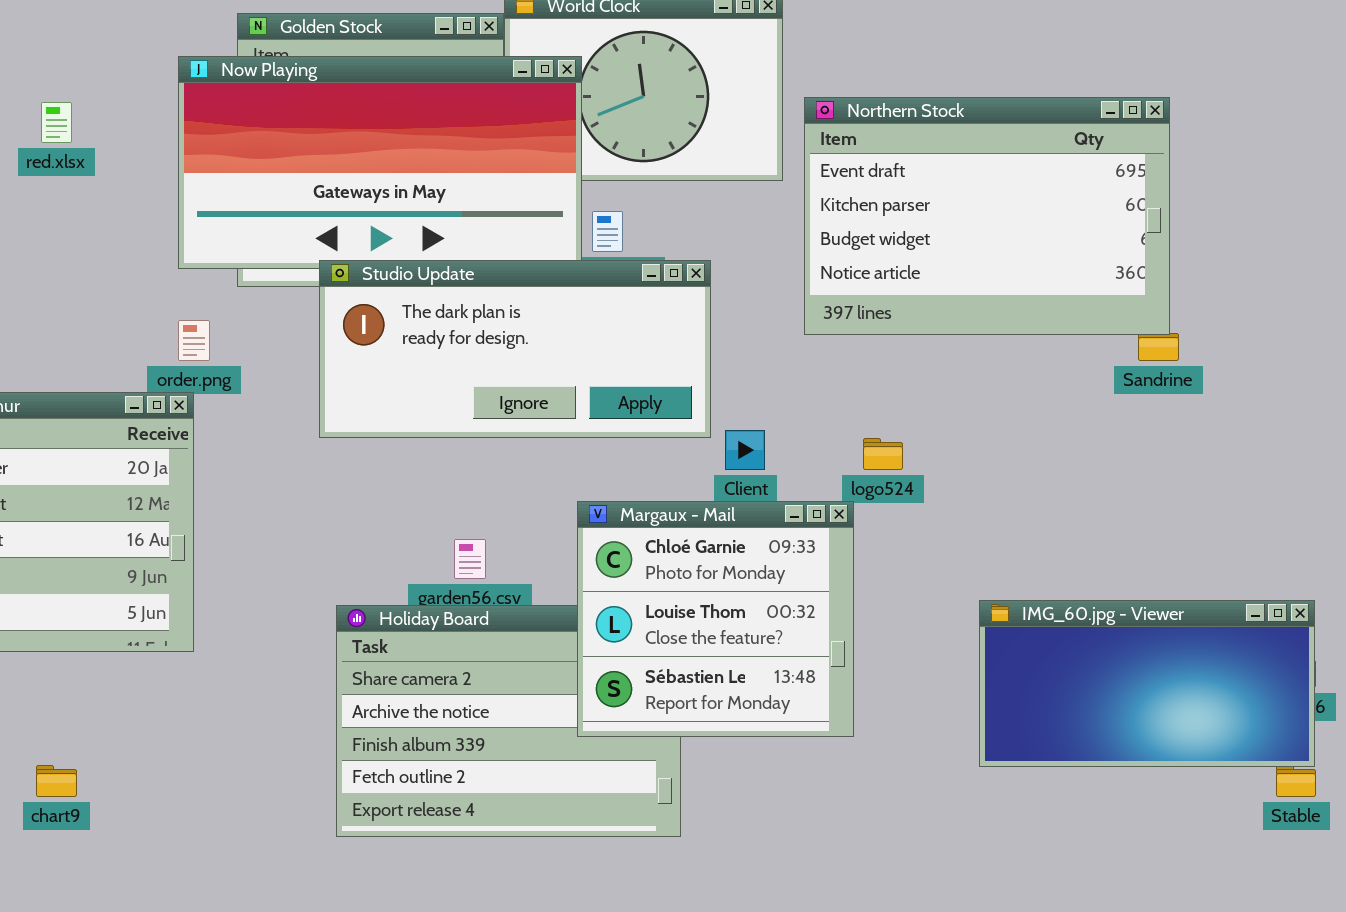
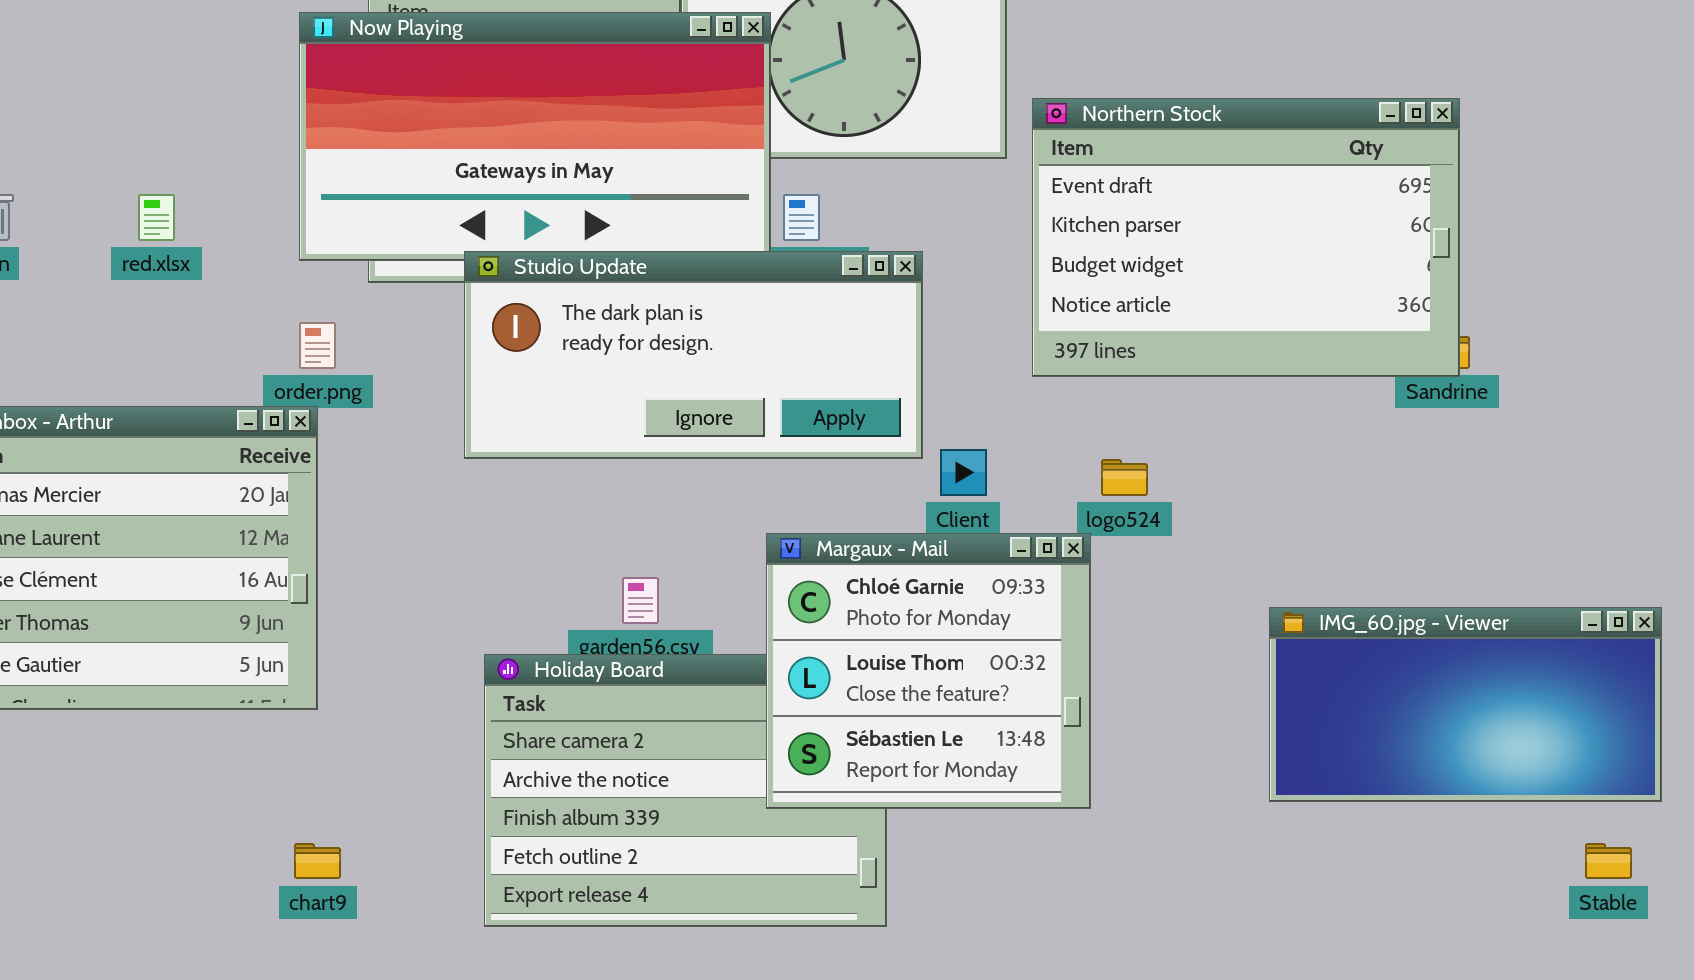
Northern Stock: [804,97,1170,335] -> [1032,98,1460,377], moved
red.xlsx: [41,102,72,143] -> [138,194,175,241], moved
IMG_60.jpg - Viewer: [979,600,1315,767] -> [1269,607,1662,802], moved
chart9: [36,765,77,797] -> [294,843,341,879], moved

